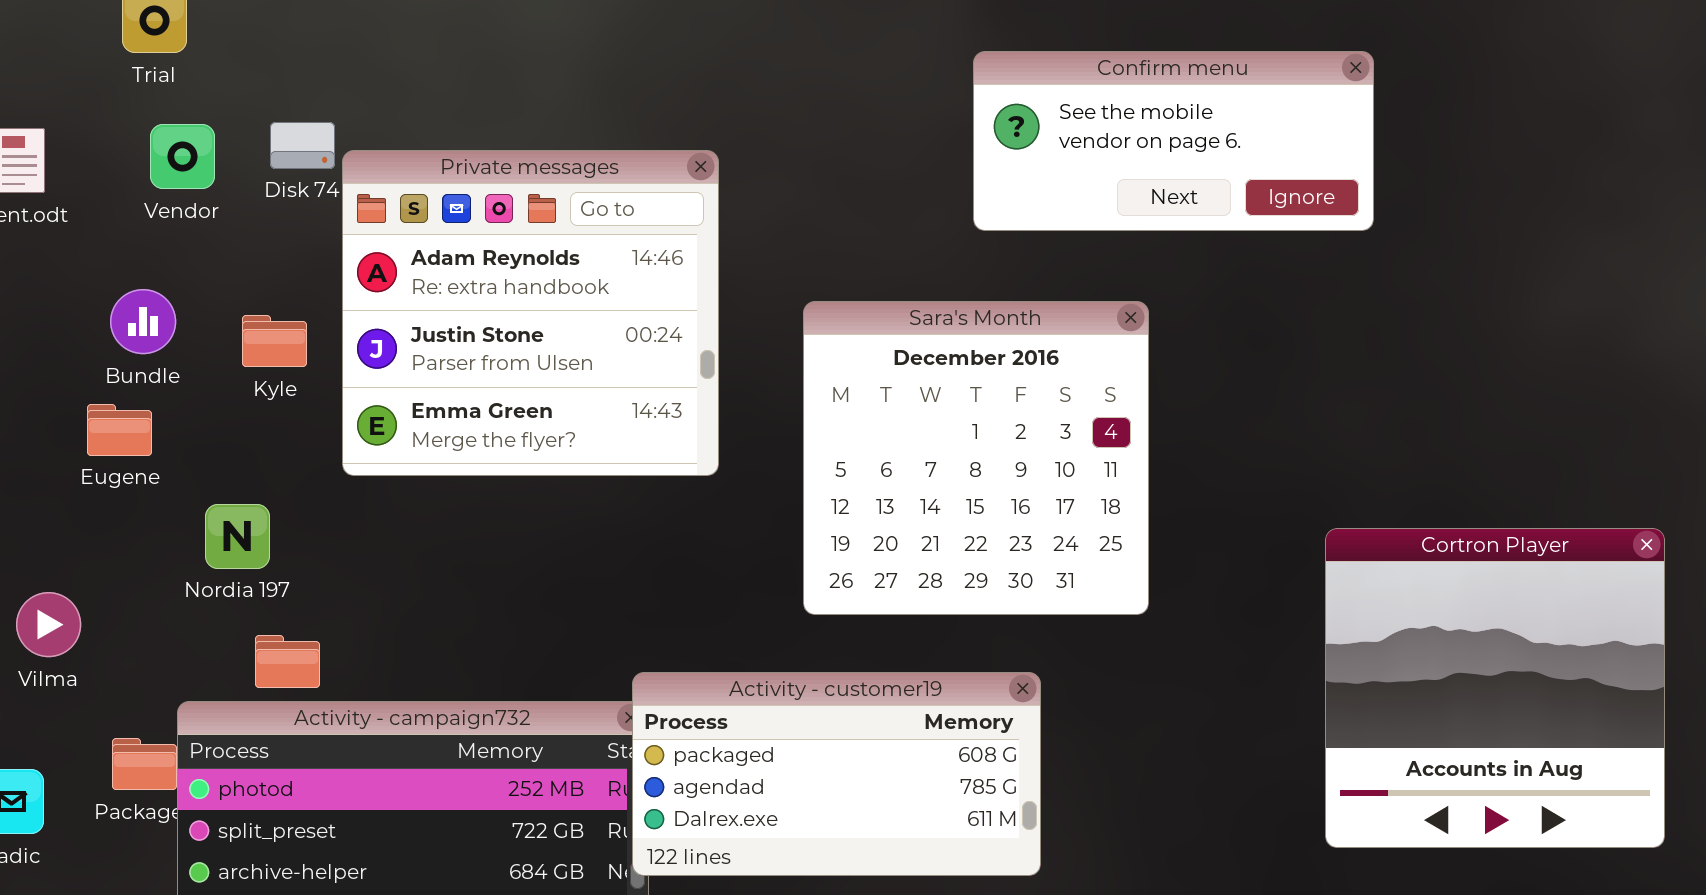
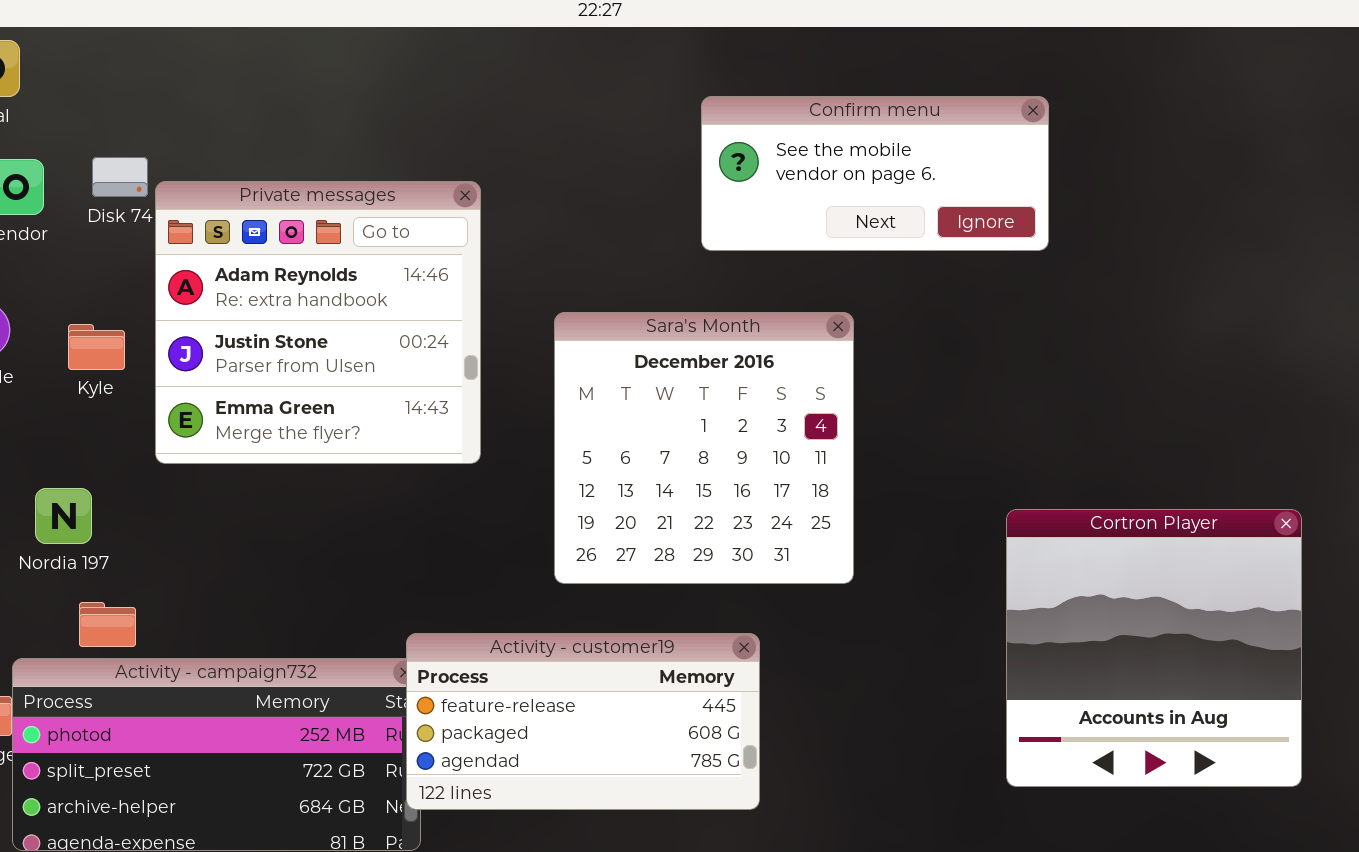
Activity - customer19: [632,672,1041,876] -> [406,633,760,810], scrolled up 1 row

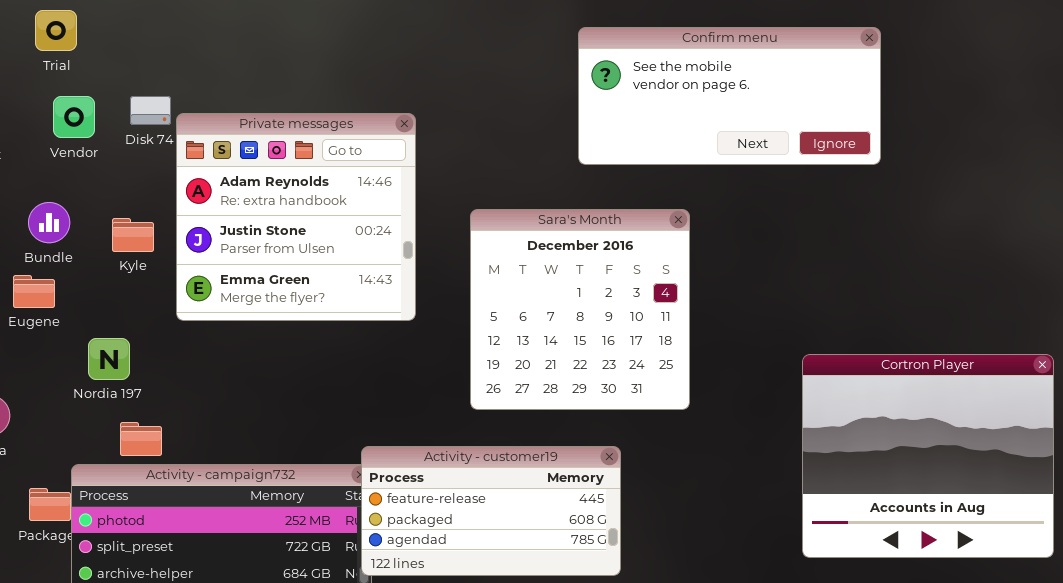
Confirm menu: [701,96,1049,251] -> [578,27,881,165], resized
Cortron Player: [1006,509,1302,787] -> [802,354,1054,558], resized

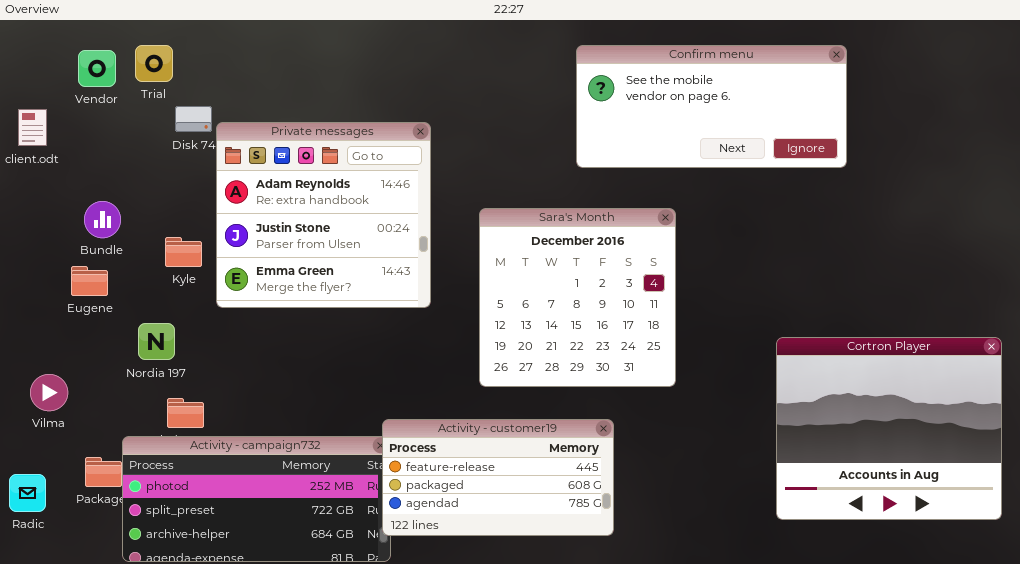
Trial: [35,10,77,51] -> [135,45,173,82], moved
Vendor: [53,96,95,138] -> [78,50,116,87], moved
Kyle: [112,218,154,252] -> [165,237,202,267], moved

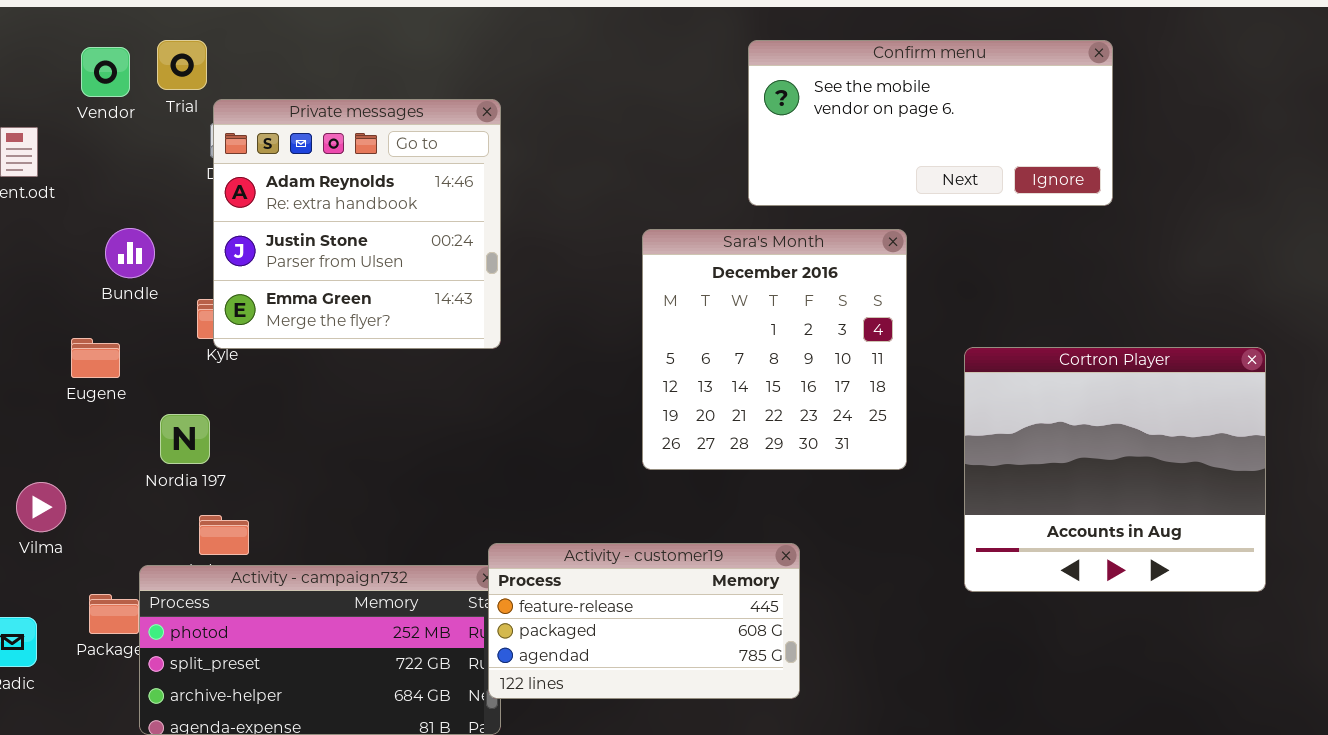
Private messages: [216,122,431,308] -> [213,99,501,349], moved
Bundle: [84,201,121,238] -> [105,228,155,278], moved
Sara's Month: [479,208,676,387] -> [642,229,907,470], moved
Cortron Player: [776,337,1002,520] -> [964,347,1266,592], moved

